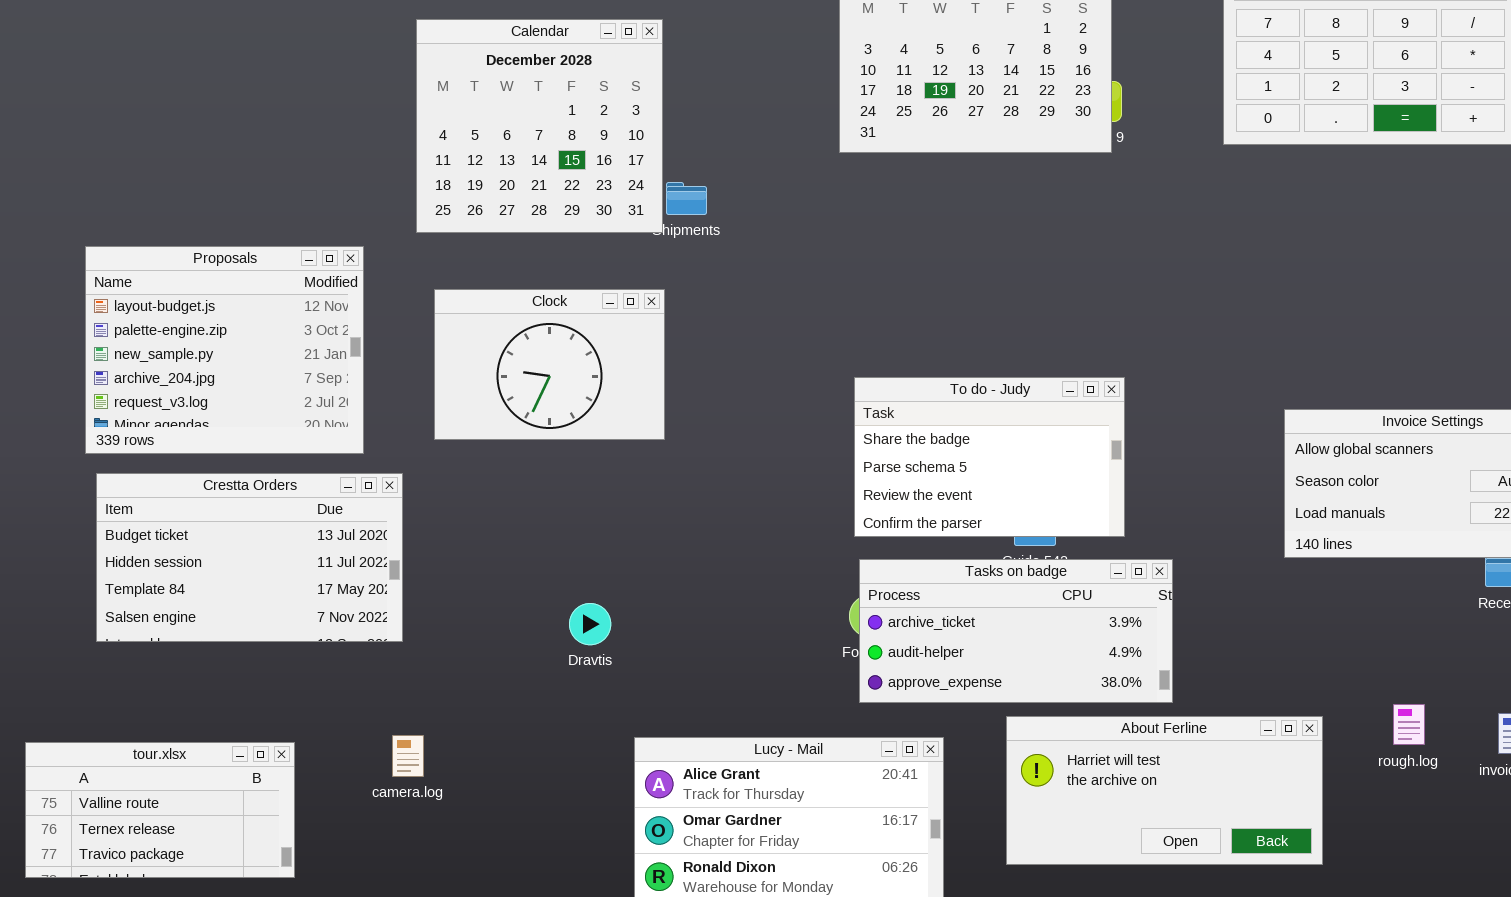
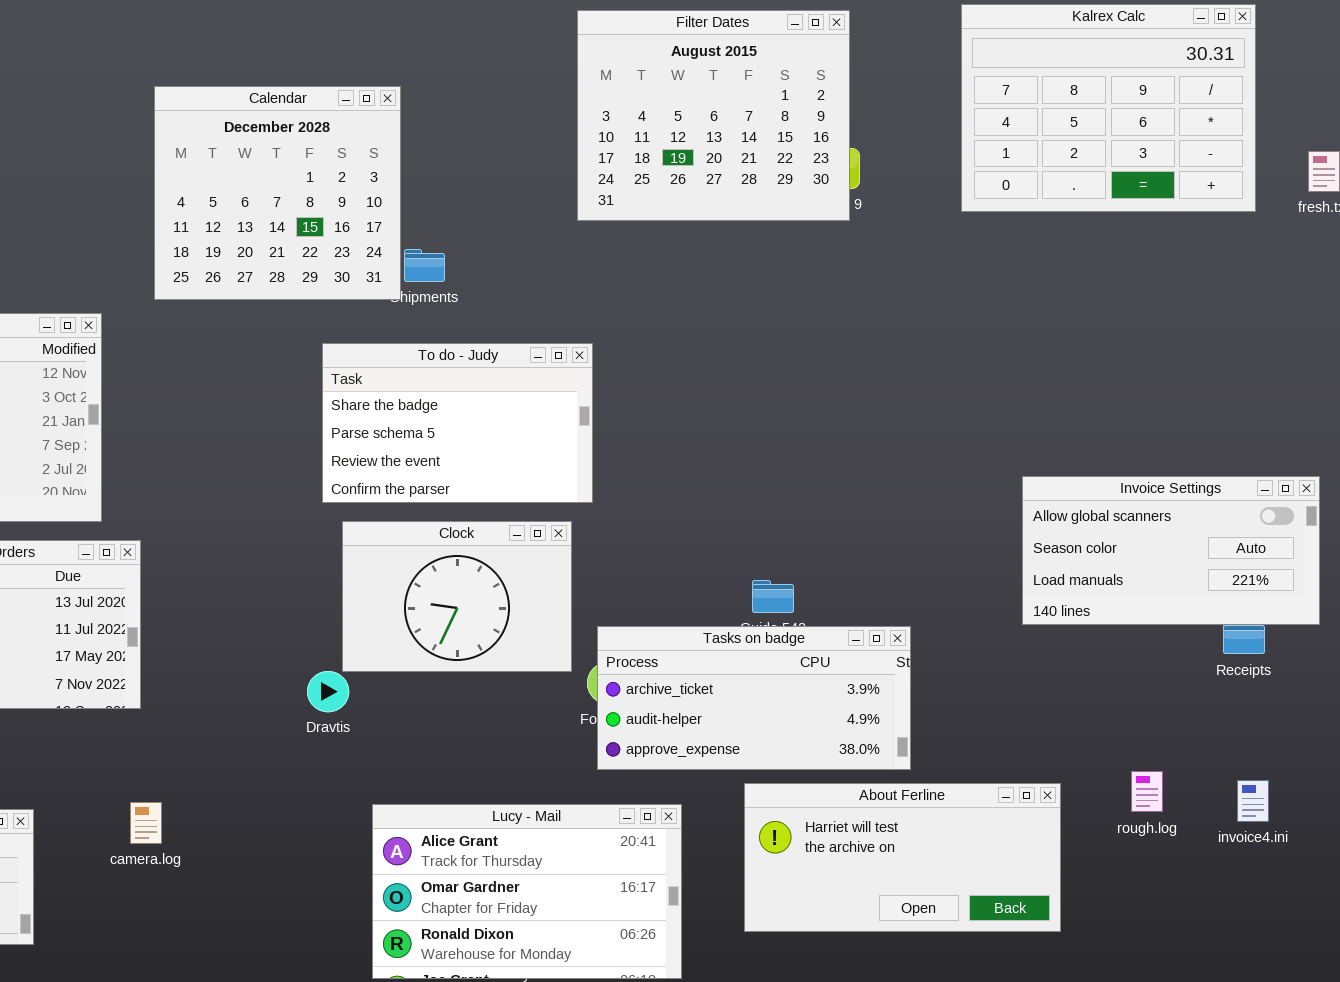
Clock: [434,289,665,440] -> [342,521,572,672], moved
To do - Judy: [854,377,1125,537] -> [322,343,593,503], moved

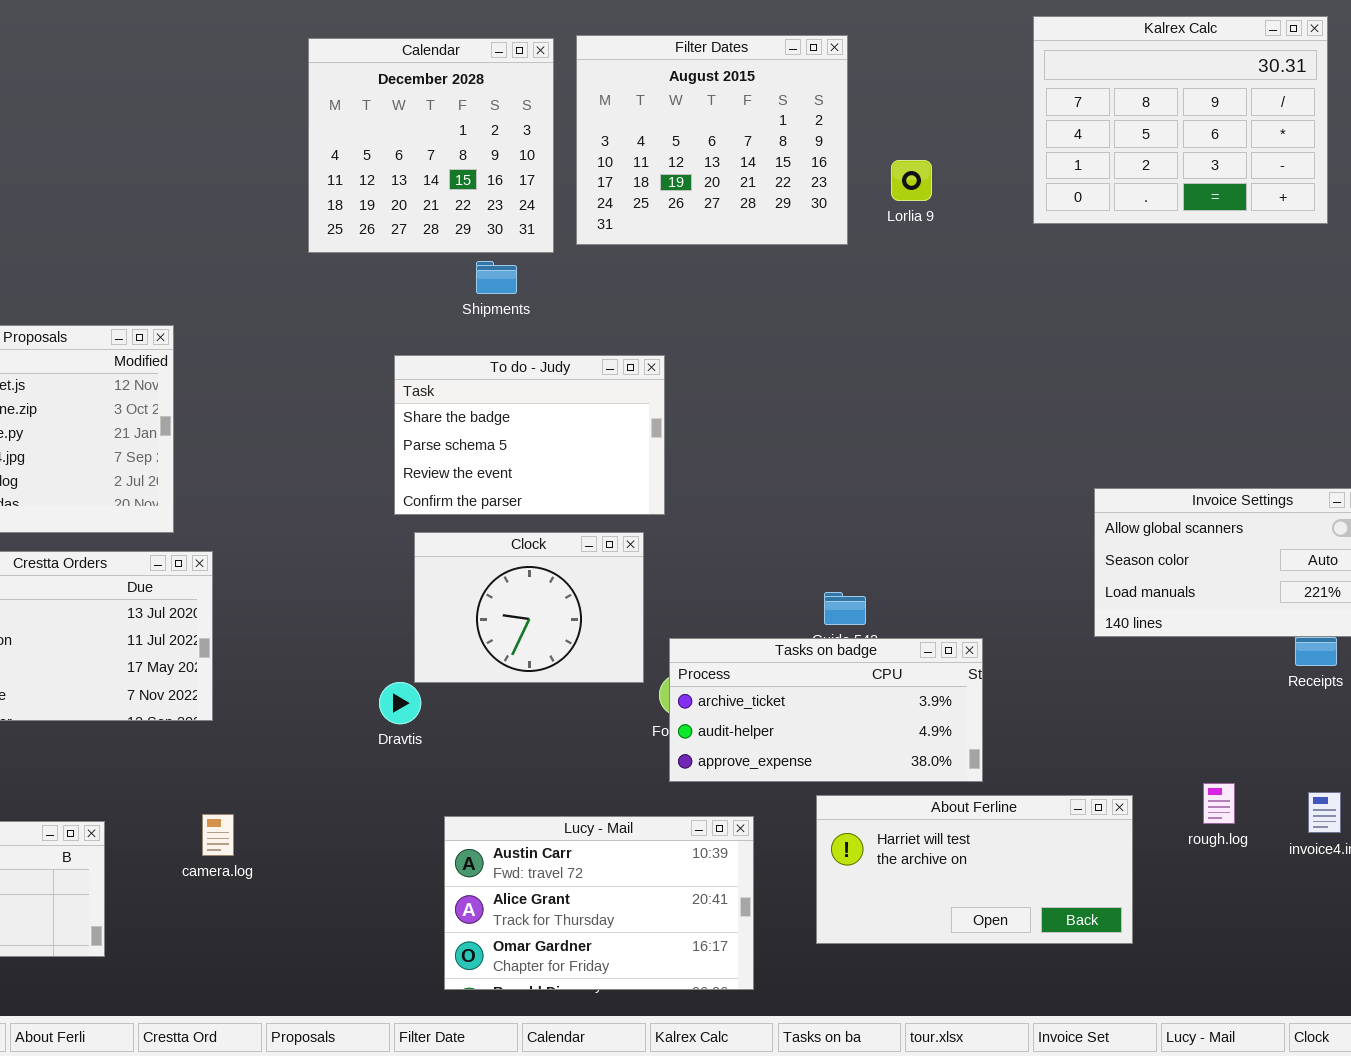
Filter Dates: [577,10,850,221] -> [576,35,848,245], moved
Calendar: [154,86,401,300] -> [308,38,554,253], moved
Lucy - Mail: [372,804,682,979] -> [444,816,754,990], scrolled up 1 row

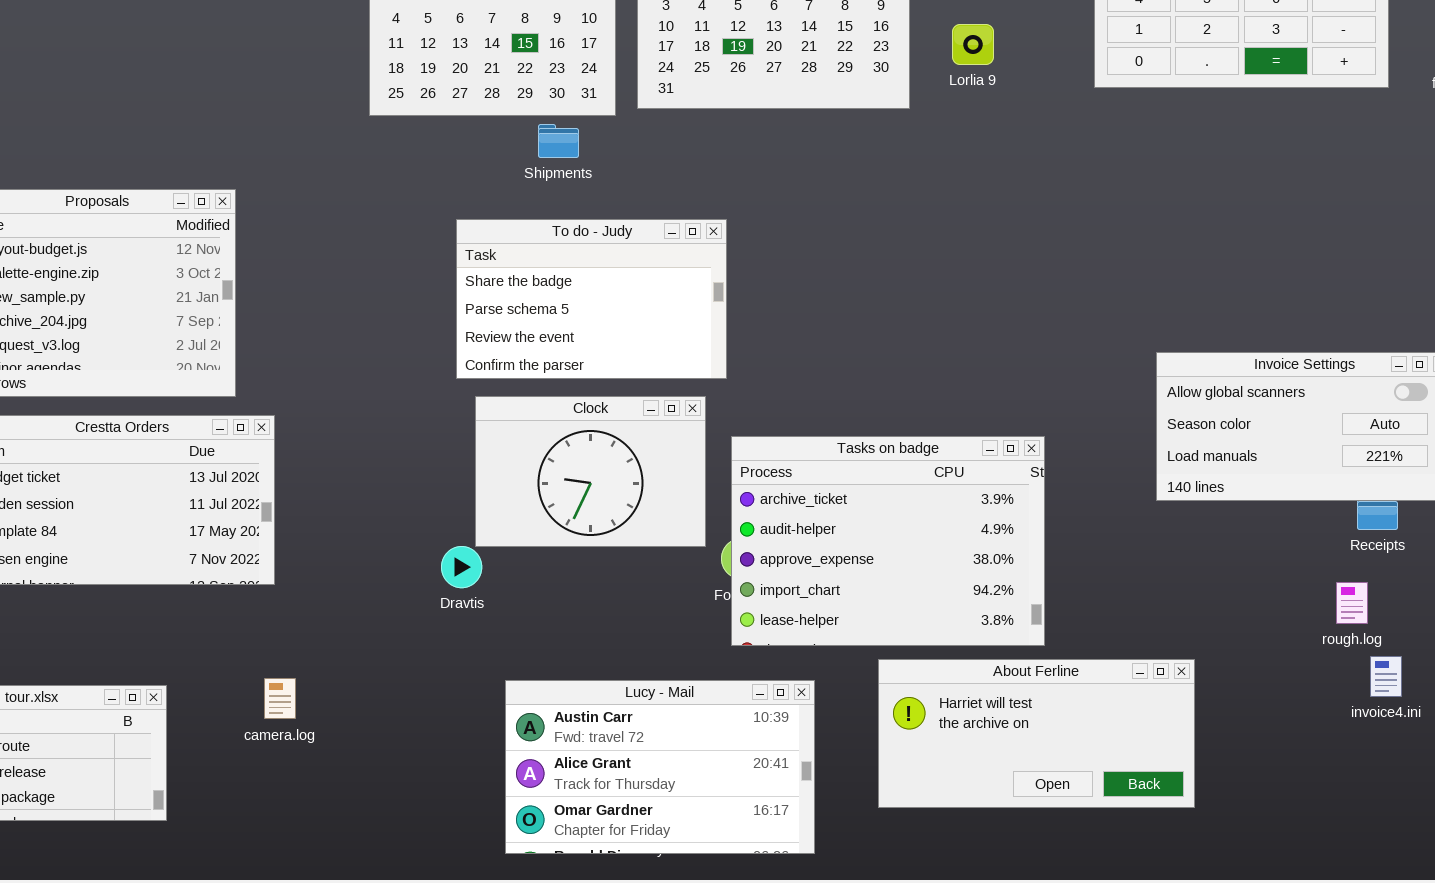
Tasks on badge: [669,638,983,782] -> [731,436,1045,646], resized
rough.log: [1203,783,1235,824] -> [1336,582,1368,624], moved

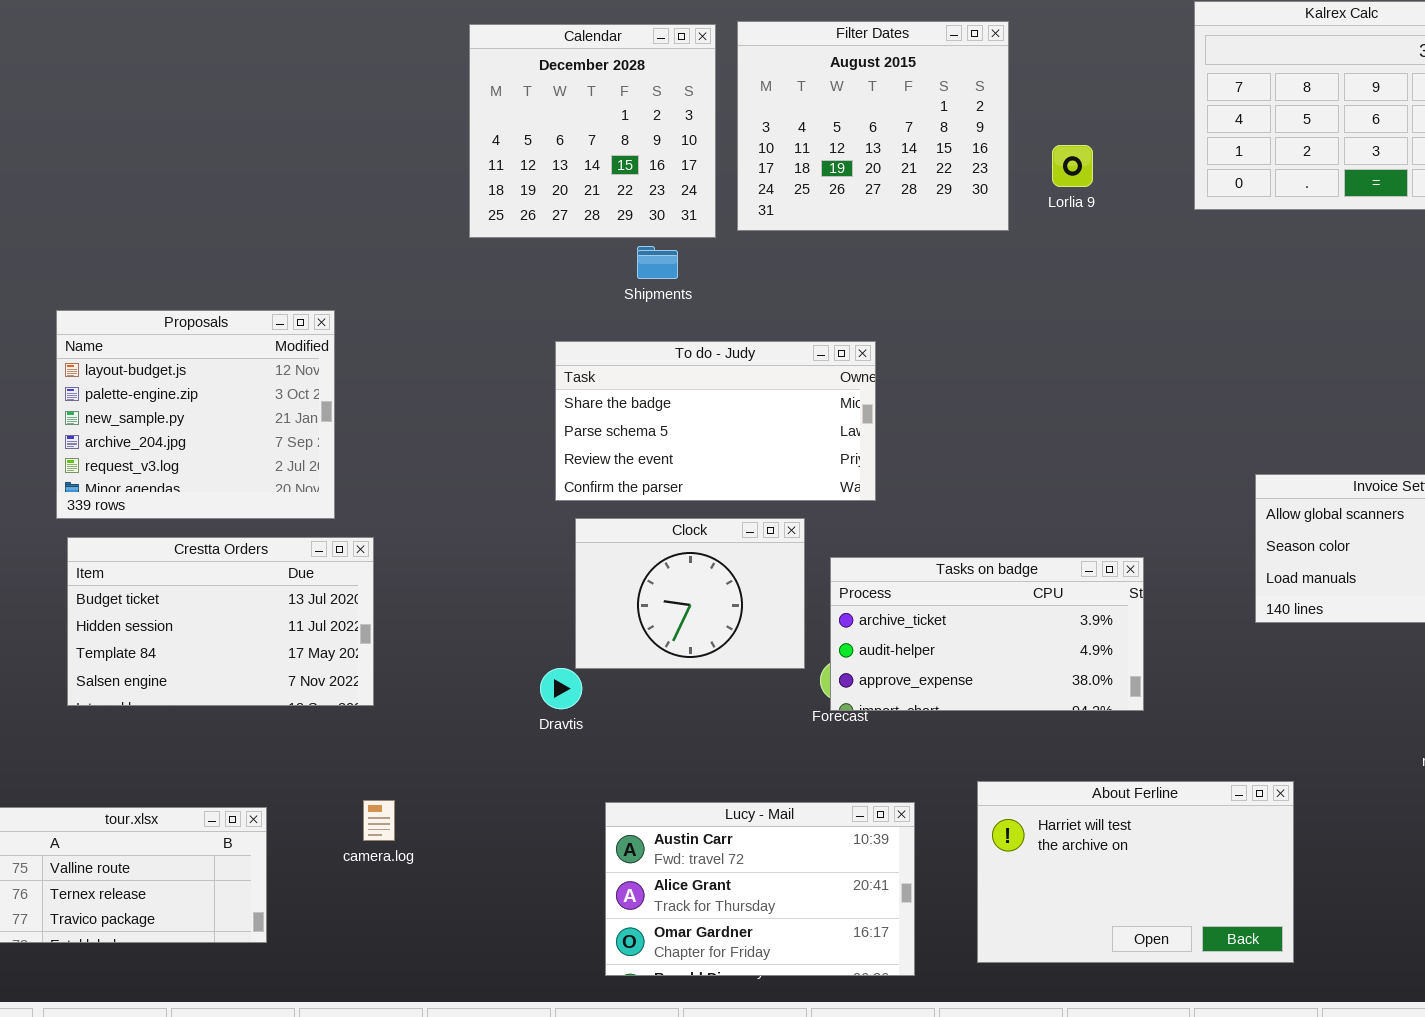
To do - Judy: [456,219,727,379] -> [555,341,876,501], resized
Tasks on badge: [731,436,1045,646] -> [830,557,1144,711], resized
About Ferline: [878,659,1195,808] -> [977,781,1294,963], resized

